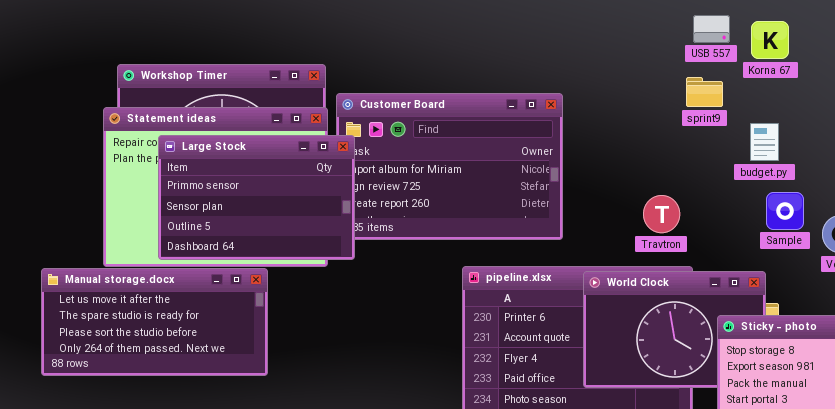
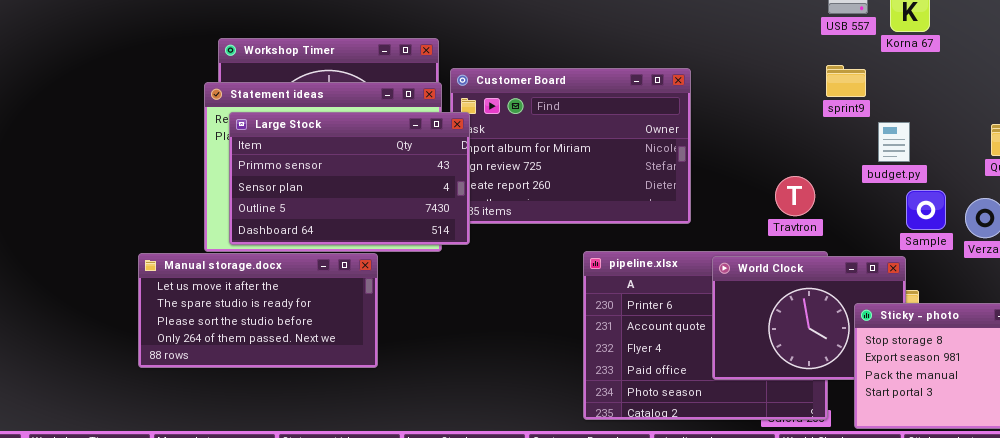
sprint9: [686,77,723,107] -> [826,65,866,97], moved
budget.py: [750,123,779,161] -> [878,122,910,162], moved
Large Stock: [158,135,355,260] -> [229,112,470,245], resized
Sample: [766,192,804,230] -> [906,190,946,230], moved

